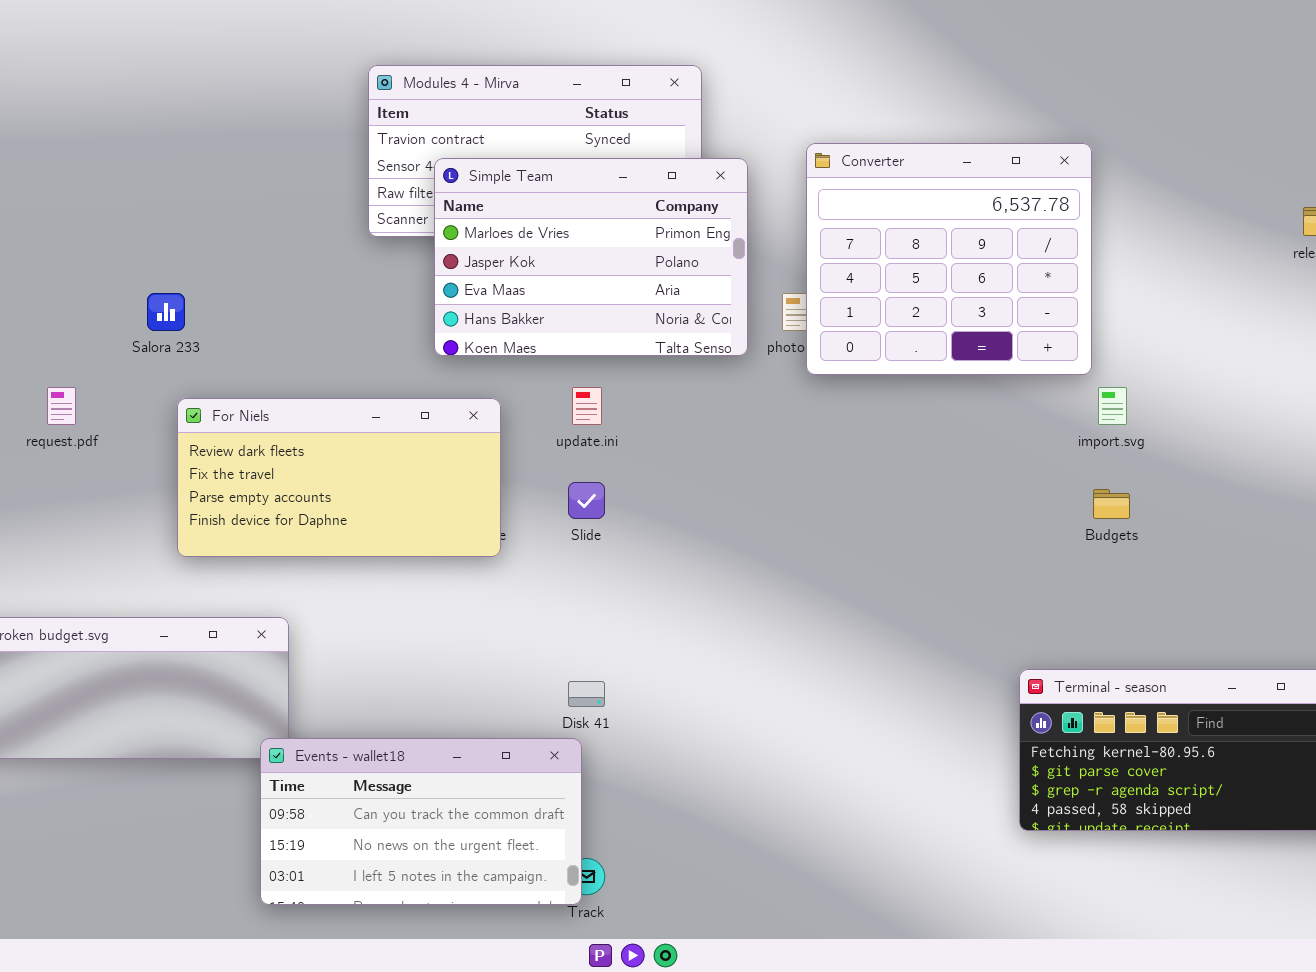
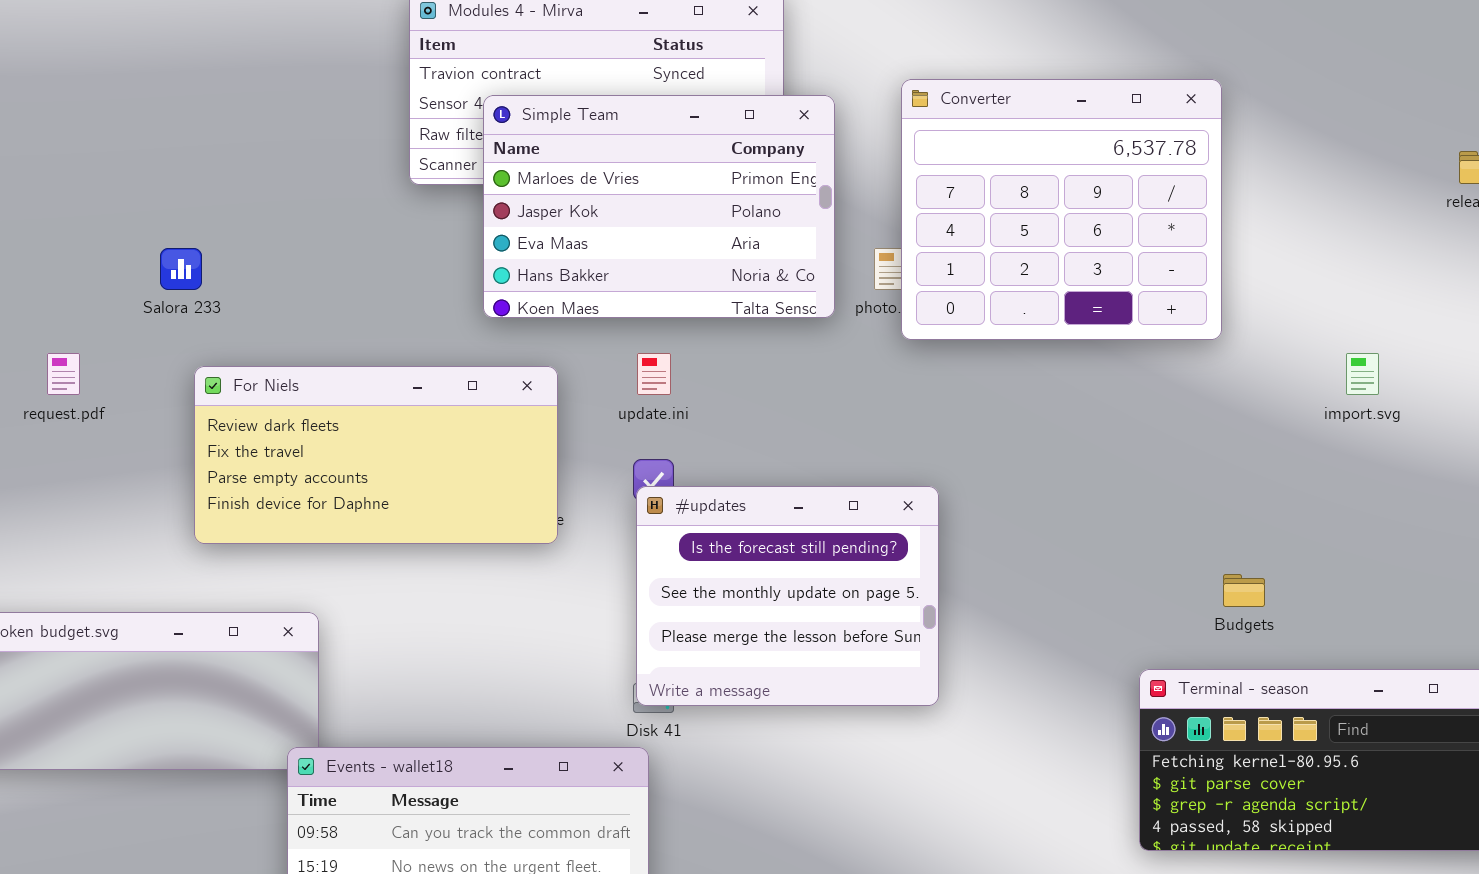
import.svg: [1098,387,1127,425] -> [1346,353,1379,395], moved
Budgets: [1093,489,1130,519] -> [1223,574,1265,607], moved
#updates: none -> [636,486,939,706], opened

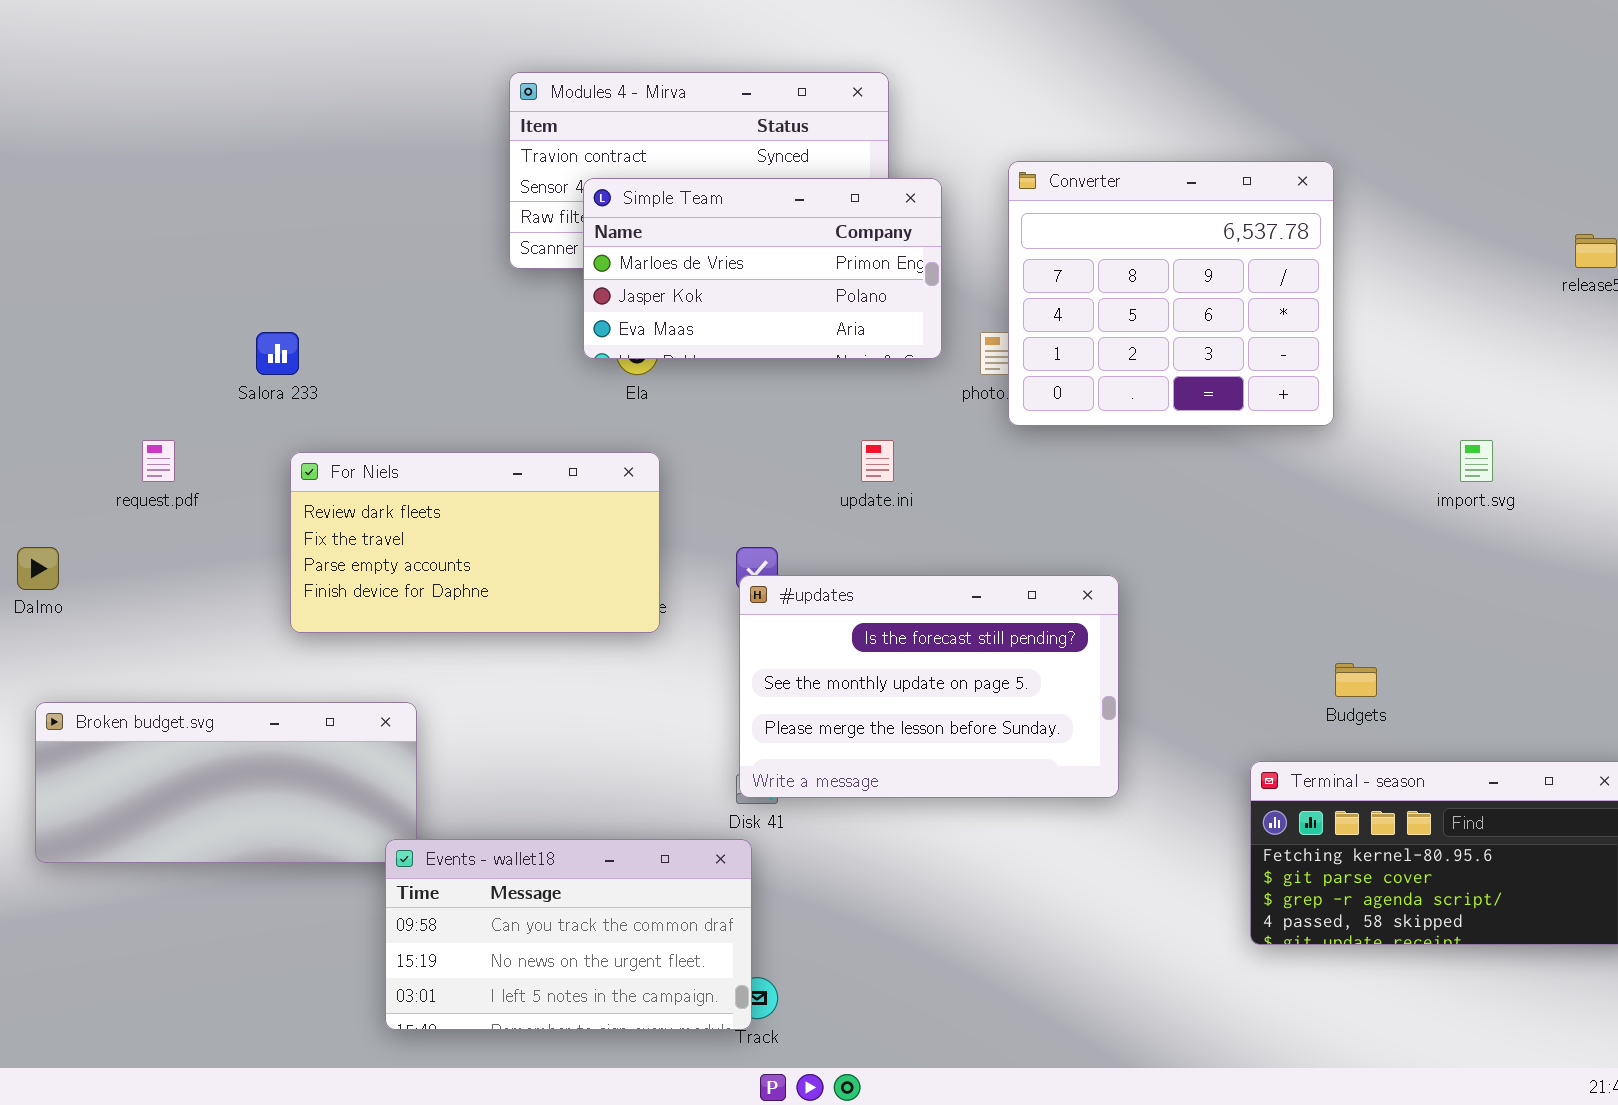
Simple Team: [483,95,835,318] -> [583,178,942,359], resized
update.ini: [637,353,671,395] -> [861,440,894,482], moved
#updates: [636,486,939,706] -> [739,575,1119,798], resized

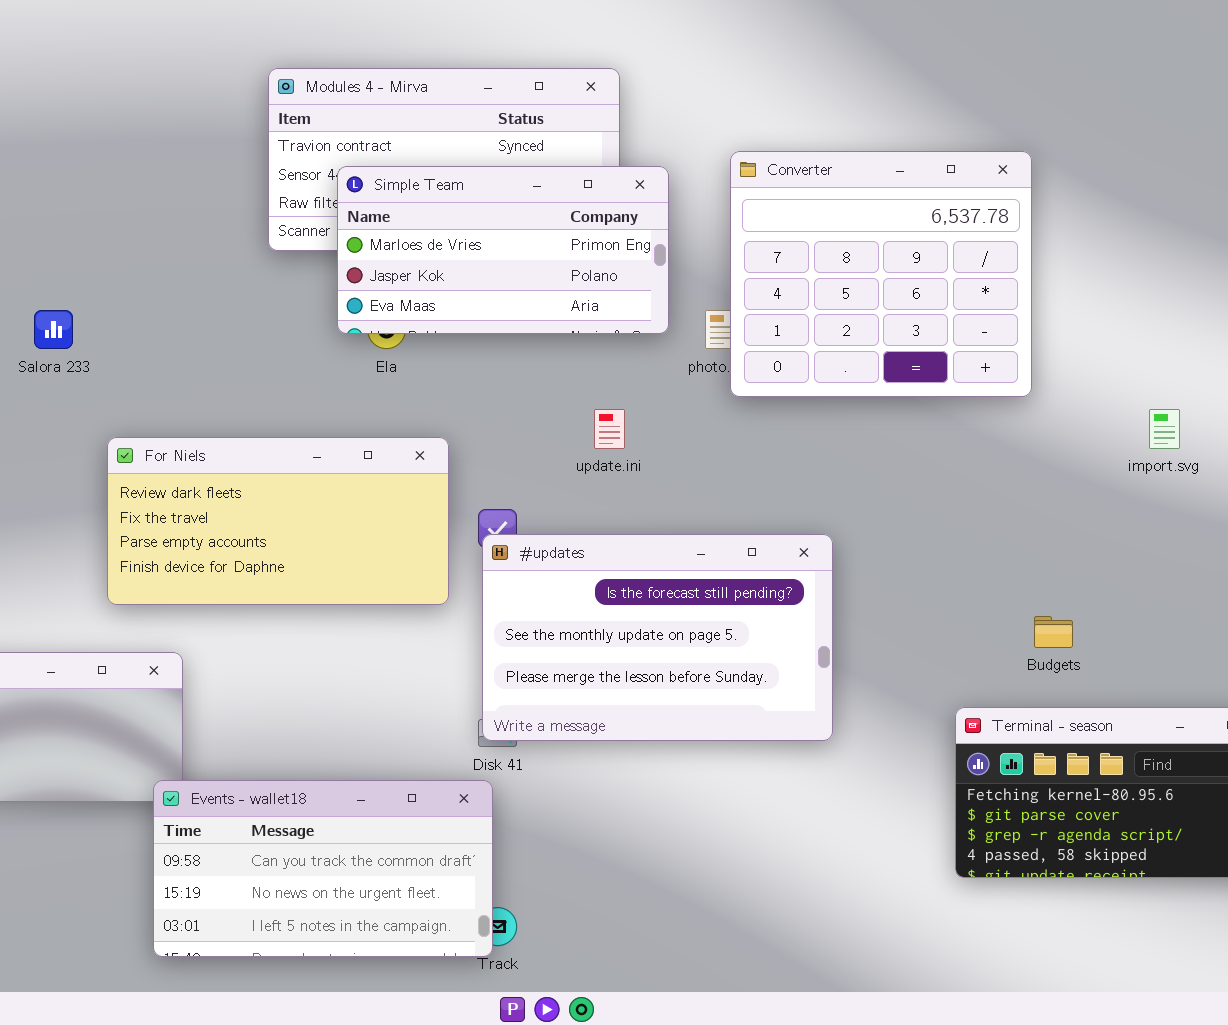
For Niels: [290,452,660,633] -> [107,437,449,605], moved

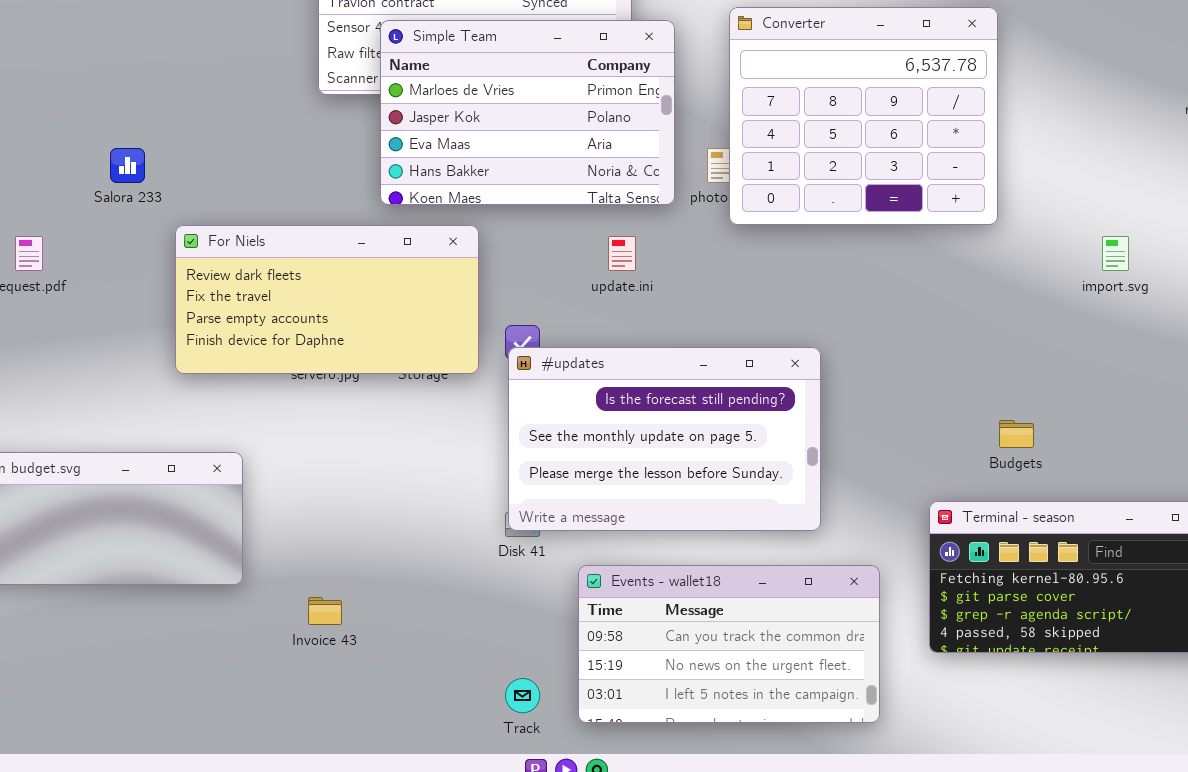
Simple Team: [337,166,669,334] -> [380,20,675,205], resized
For Niels: [107,437,449,605] -> [175,225,479,374], moved
Events - wallet18: [153,780,493,957] -> [578,565,880,723], moved

